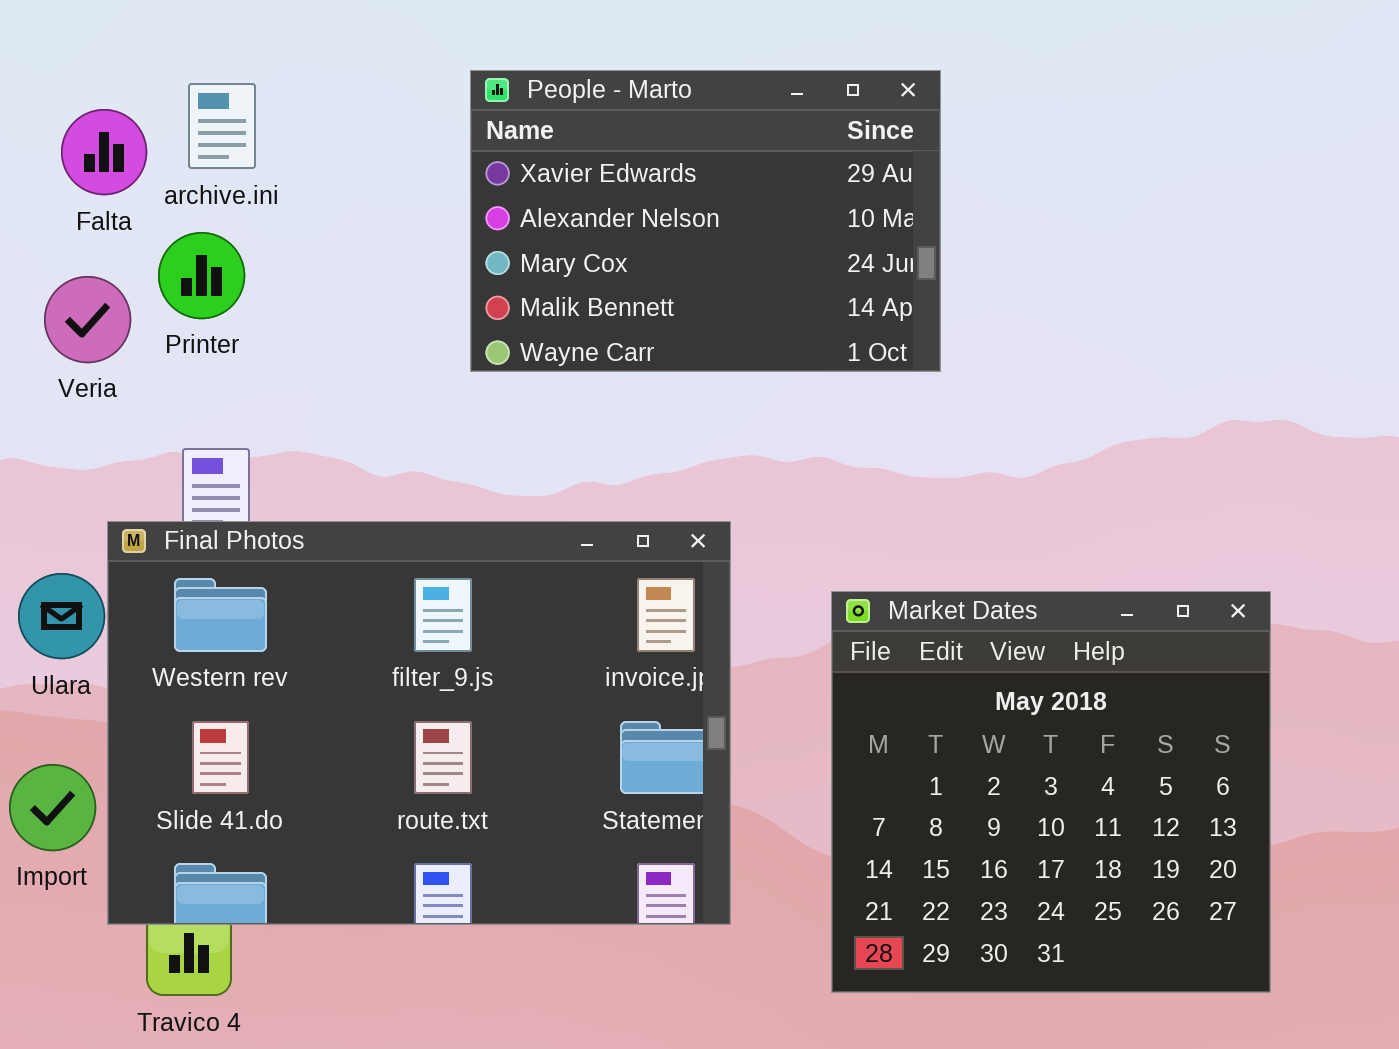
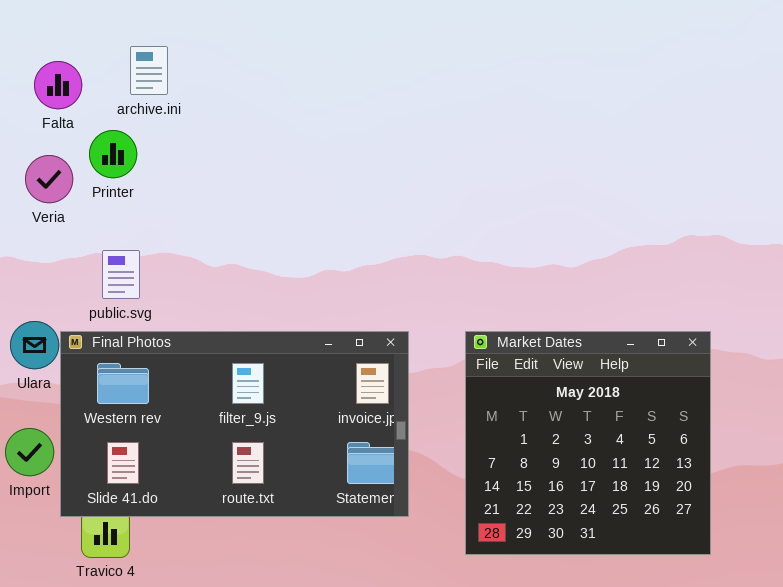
People - Marto: [470,70,941,372] -> none, closed
archive.ini: [188,83,256,169] -> [130,46,168,95], moved
Final Photos: [107,521,731,925] -> [60,331,409,517], resized

